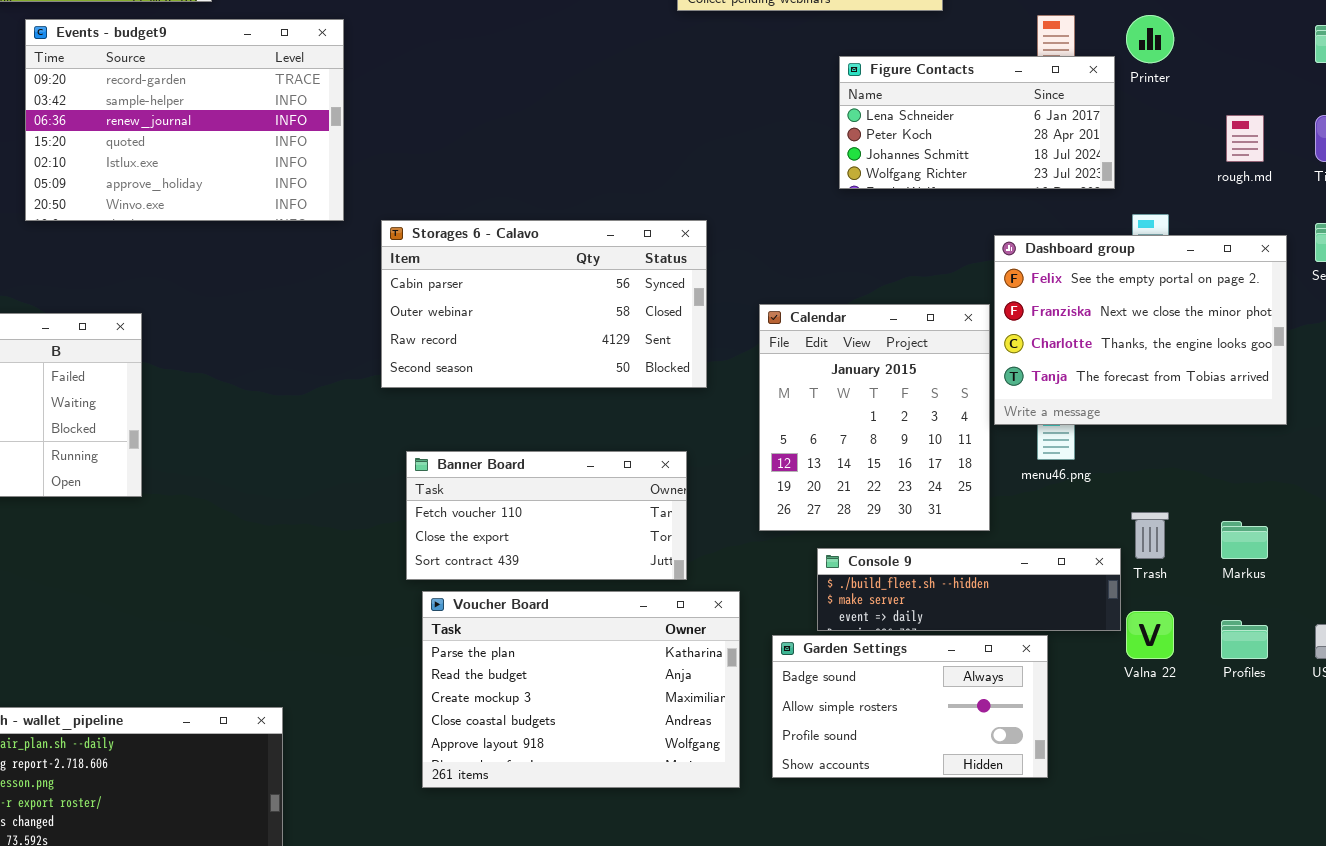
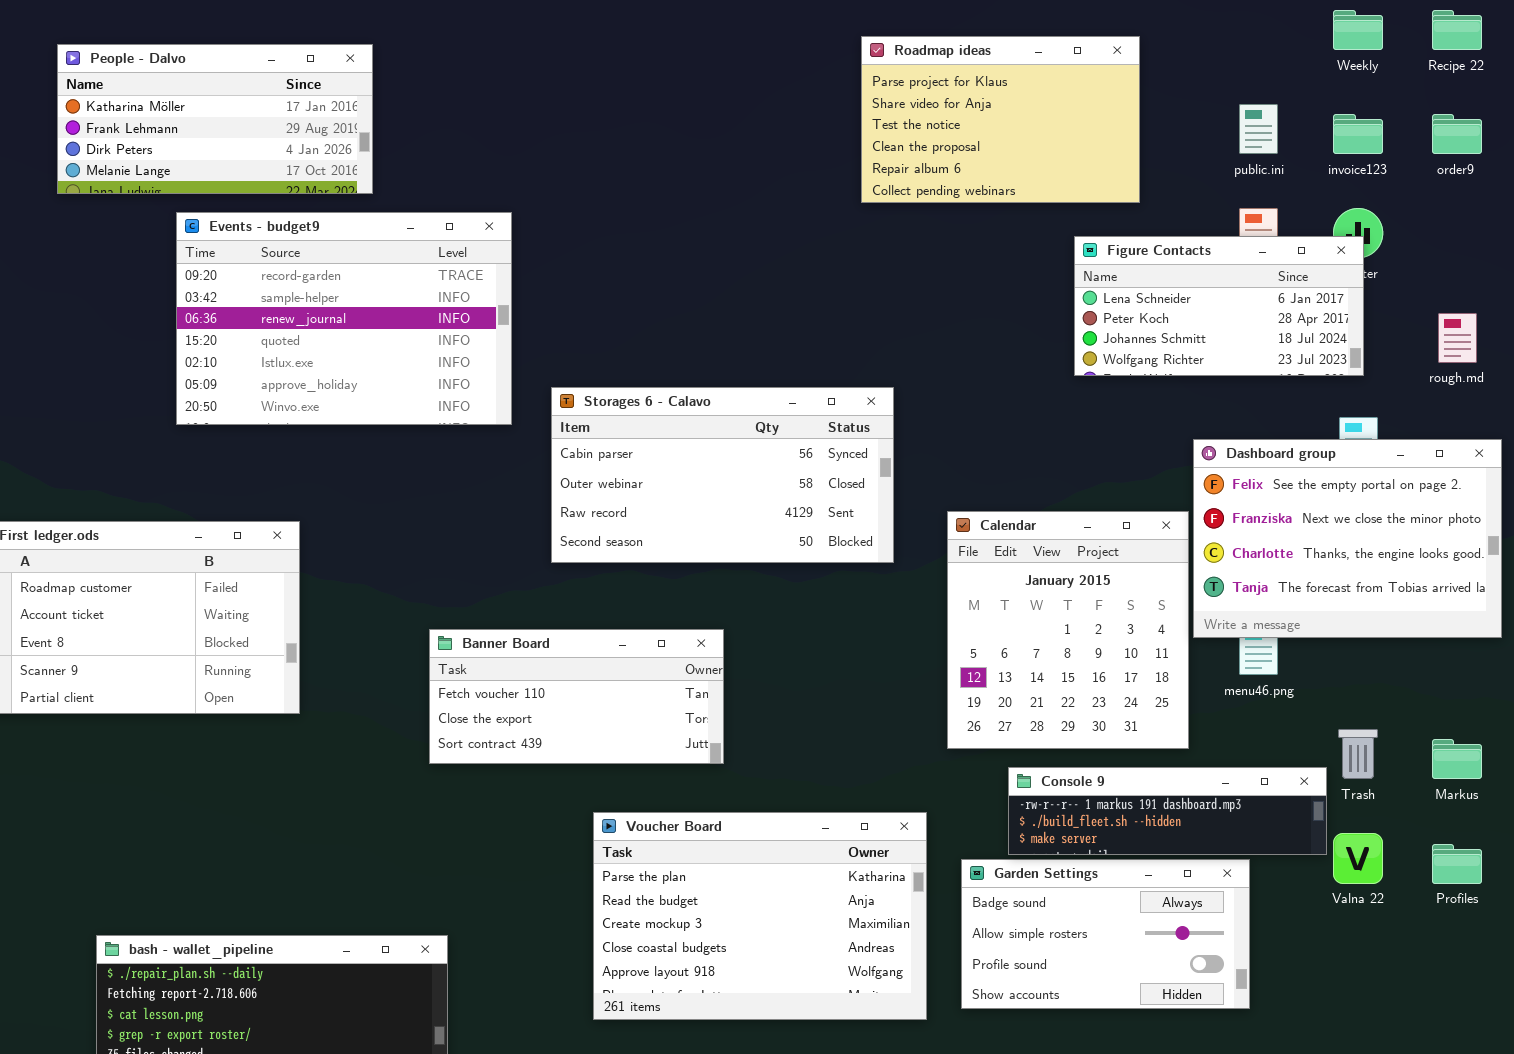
Figure Contacts: [839,56,1115,189] -> [1074,236,1364,376], moved
Storages 6 - Calavo: [381,220,707,388] -> [551,387,894,563], moved
Banner Board: [406,451,687,580] -> [429,629,724,764], moved
Console 9: [817,548,1121,631] -> [1008,767,1327,855], scrolled up 1 row

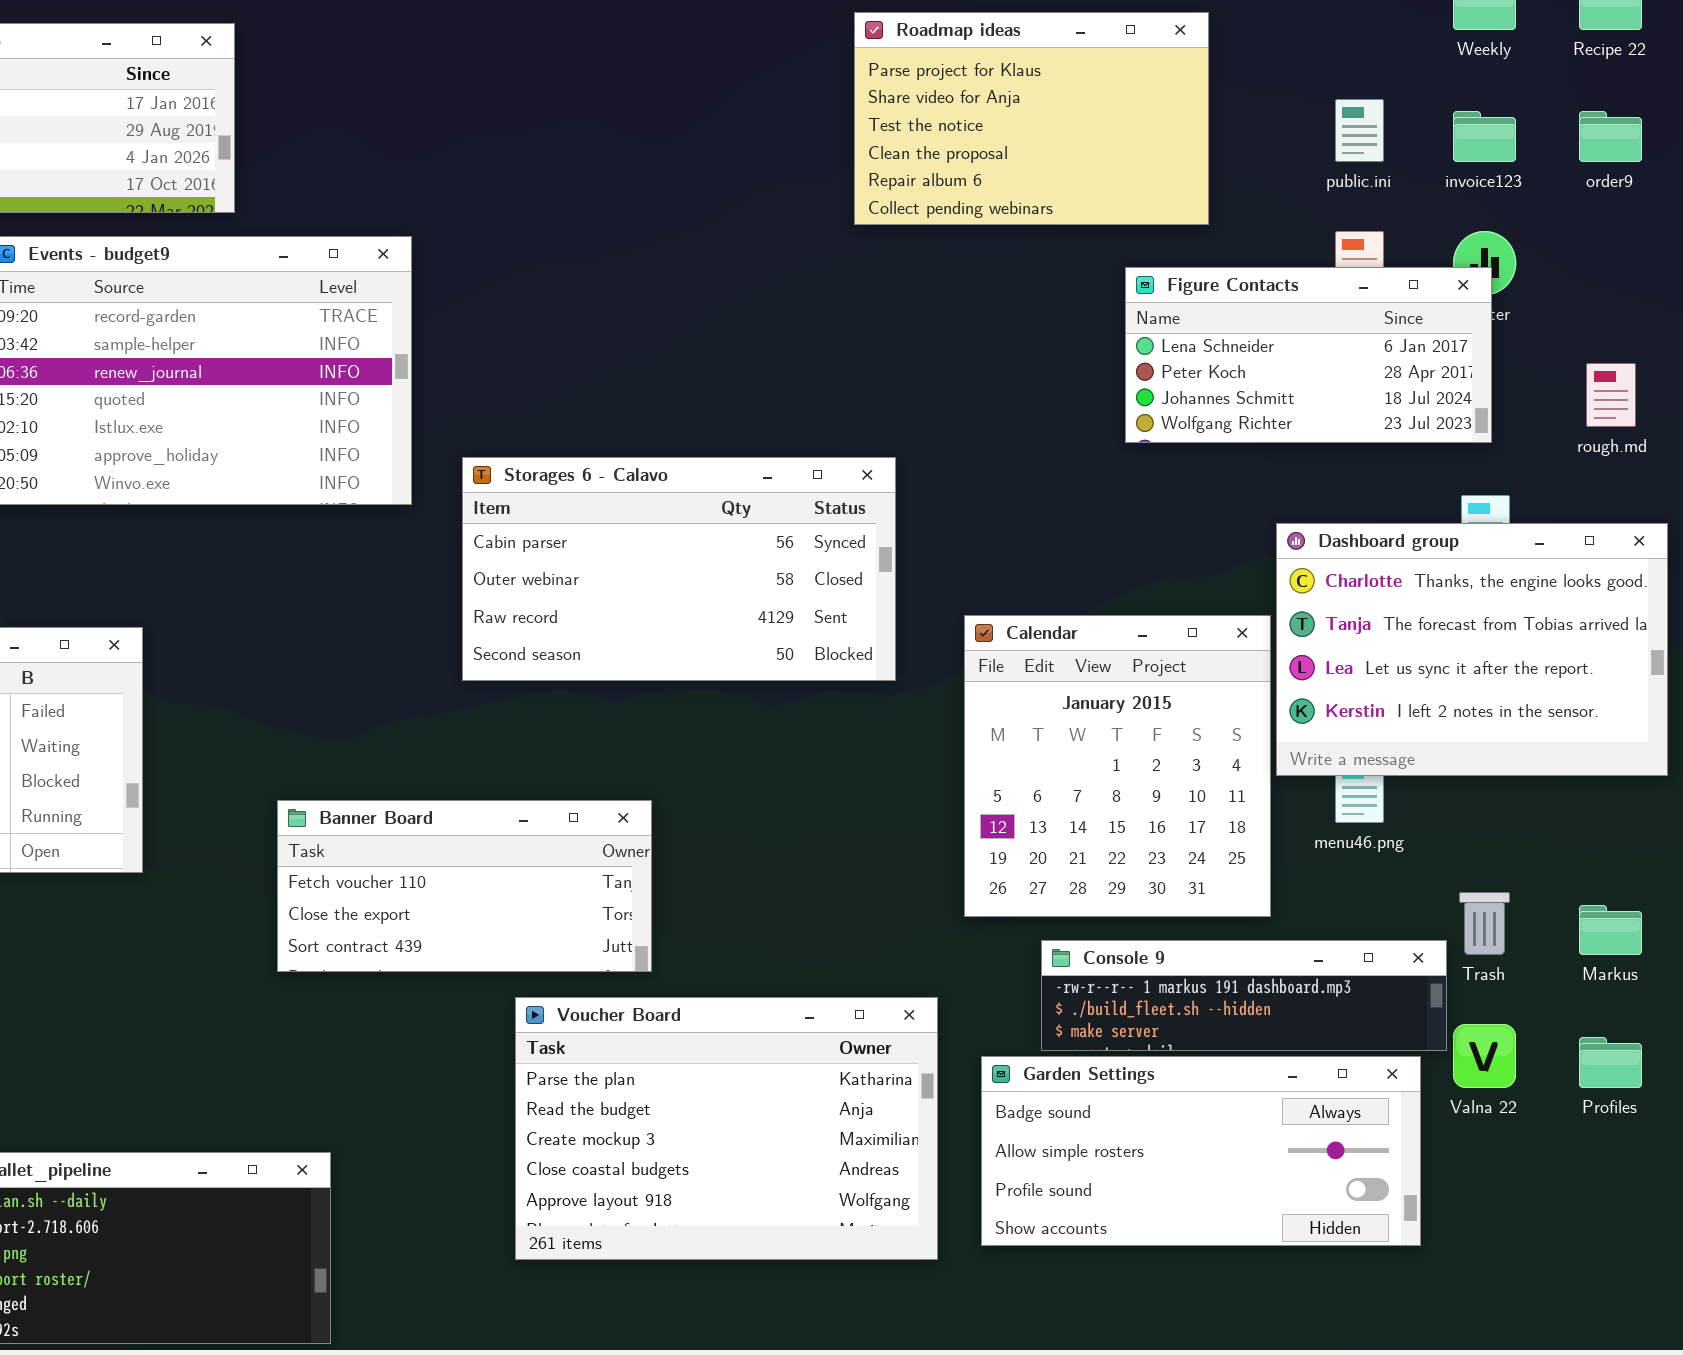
Dashboard group: [1193,439,1502,638] -> [1276,523,1668,776], scrolled down 2 rows
Banner Board: [429,629,724,764] -> [277,800,652,972], moved
Garden Settings: [961,859,1250,1009] -> [981,1056,1421,1246], resized

